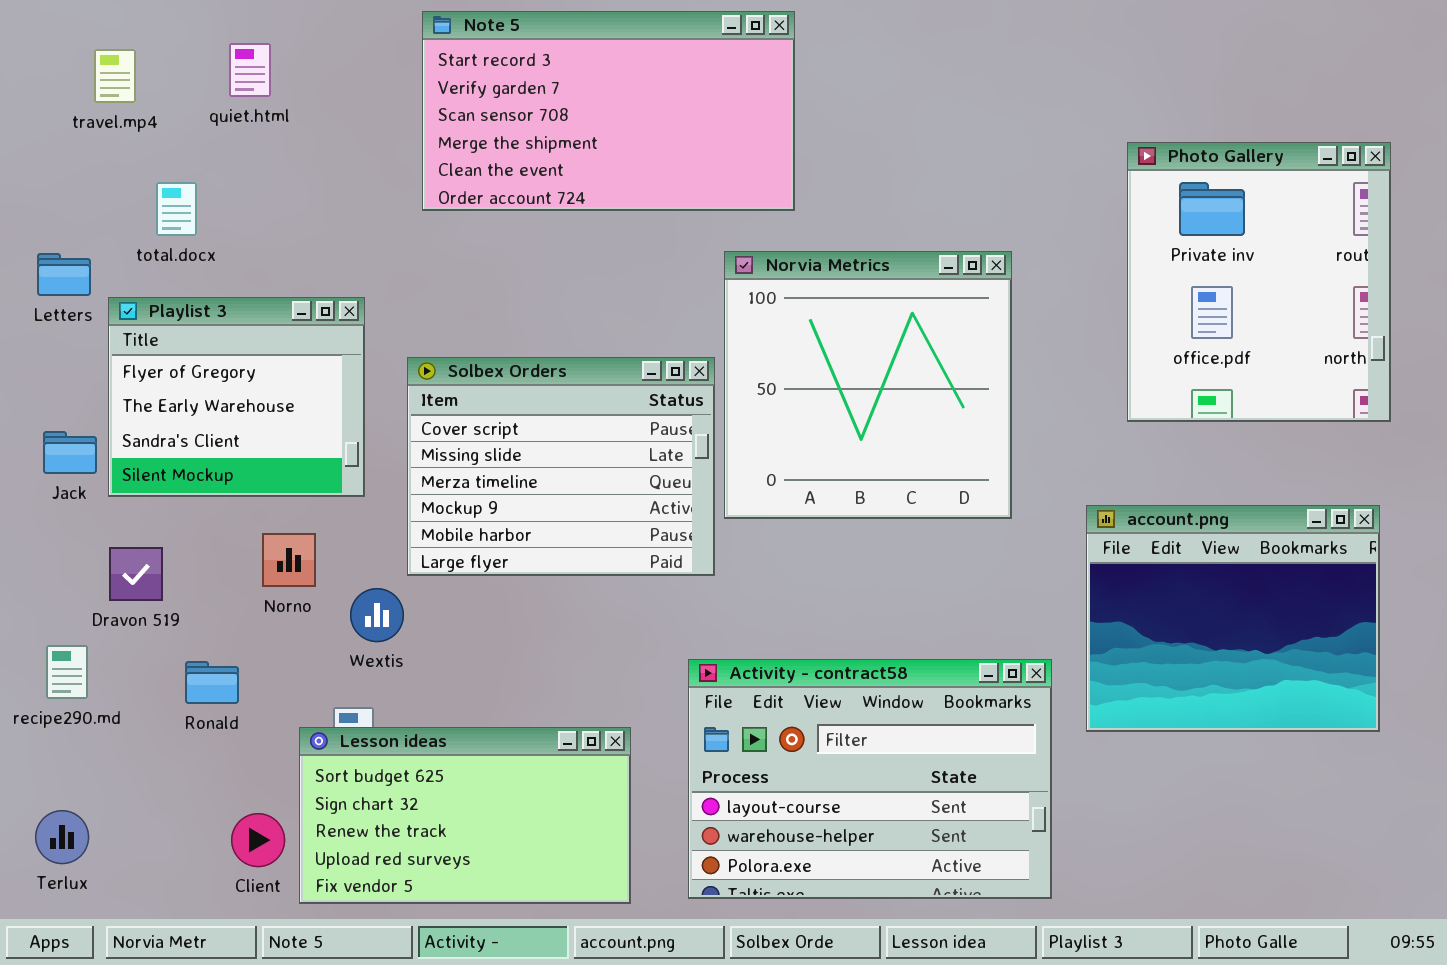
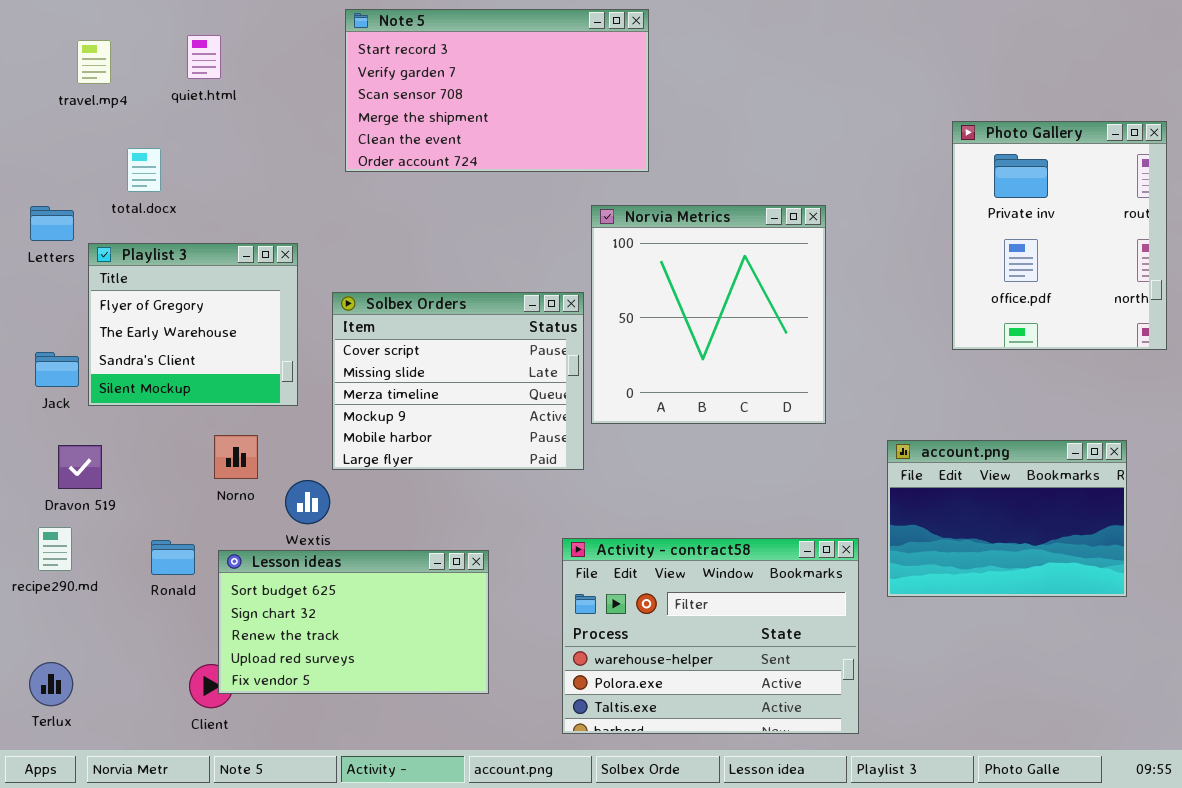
Photo Gallery: [1127,142,1391,422] -> [952,121,1167,350], moved
account.png: [1086,505,1380,732] -> [887,440,1127,597], resized
Dravon 519: [109,547,163,601] -> [58,445,102,489], moved
Activity - contract58: [688,659,1052,899] -> [562,538,859,734], scrolled down 1 row
Lesson ideas: [299,727,631,904] -> [218,550,489,694], moved

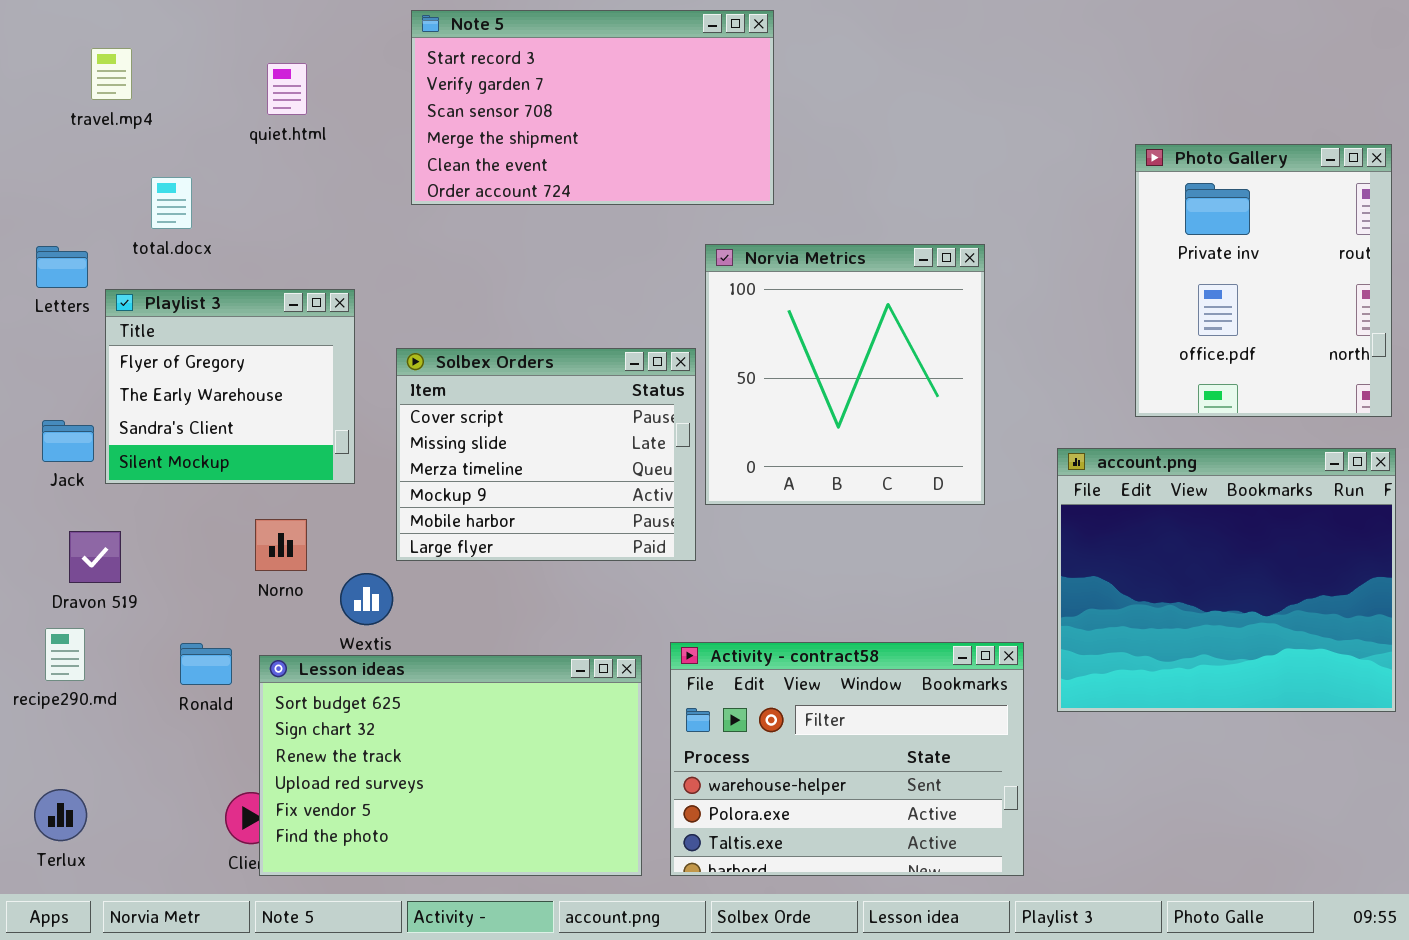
quiet.html: [187,35,221,79] -> [267,63,307,115], moved
account.png: [887,440,1127,597] -> [1057,448,1396,712], resized
Lesson ideas: [218,550,489,694] -> [259,655,642,876], resized

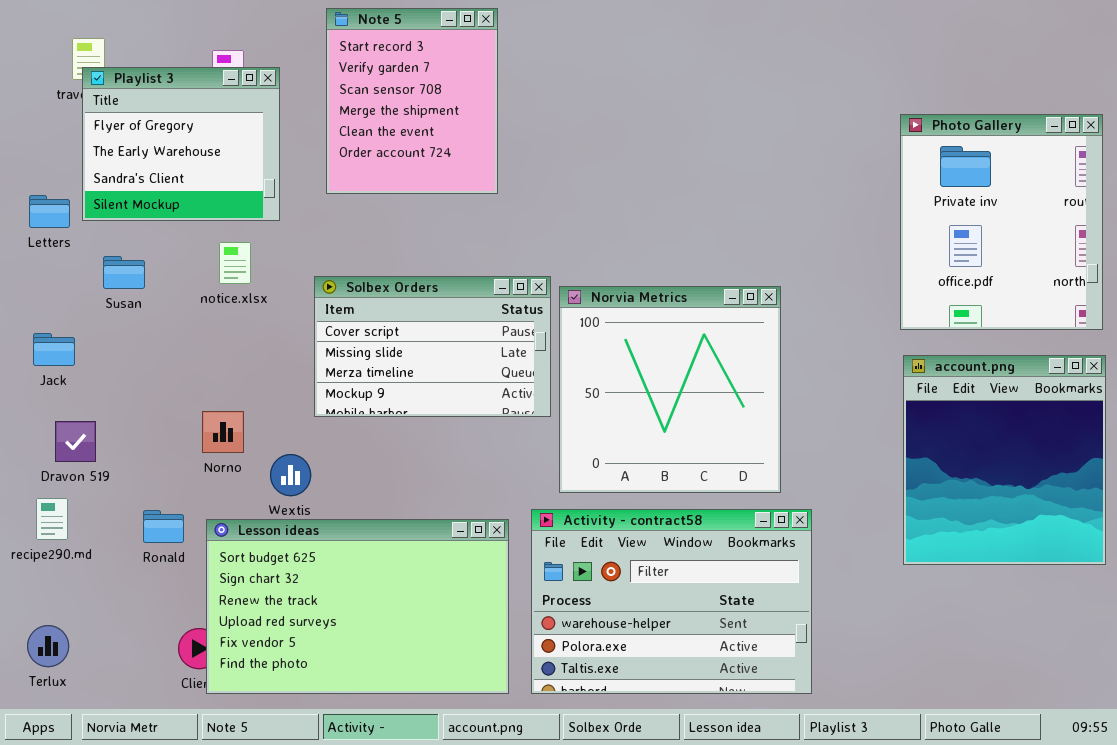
Note 5: [411,10,774,205] -> [326,8,498,194], resized
Norvia Metrics: [705,244,985,505] -> [559,286,781,493], moved
Playlist 3: [105,289,355,484] -> [82,67,280,221], moved
Solbex Orders: [396,348,696,561] -> [314,276,551,417], resized
account.png: [1057,448,1396,712] -> [903,355,1106,565], resized

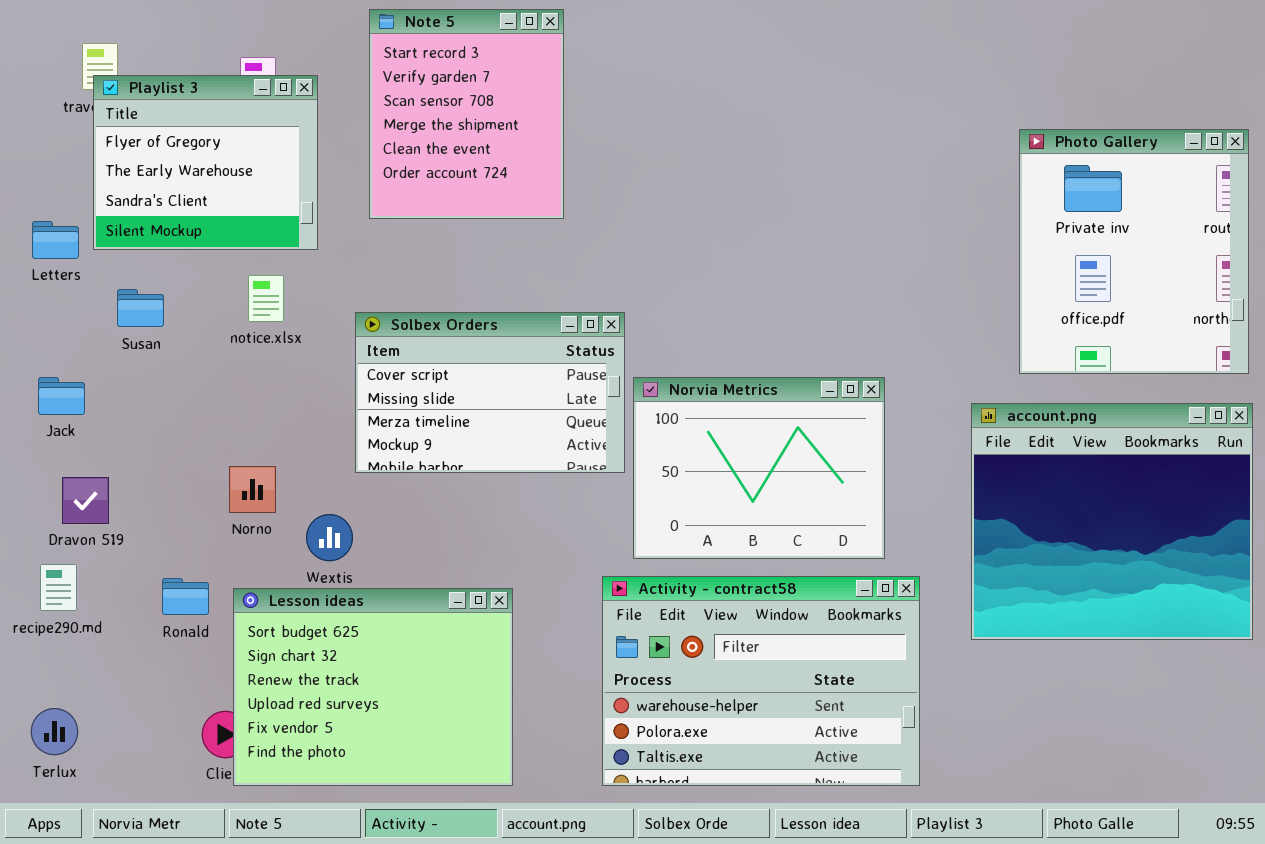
Norvia Metrics: [559,286,781,493] -> [633,377,885,559], resized
account.png: [903,355,1106,565] -> [971,403,1253,640], resized
Lesson ideas: [206,519,509,694] -> [233,588,513,786], resized

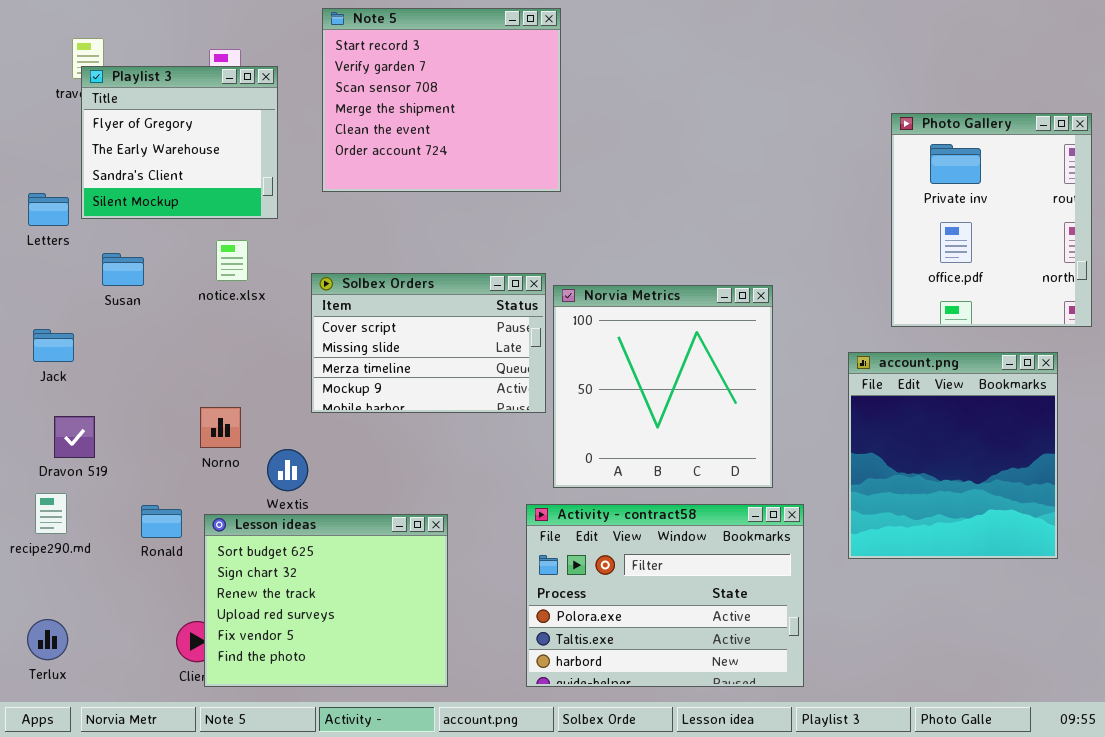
Note 5: [369,9,564,219] -> [322,8,561,192], resized
Norvia Metrics: [633,377,885,559] -> [553,285,773,488], resized
account.png: [971,403,1253,640] -> [848,352,1058,559], resized
Activity - contract58: [602,576,920,786] -> [526,504,804,687], scrolled down 1 row

